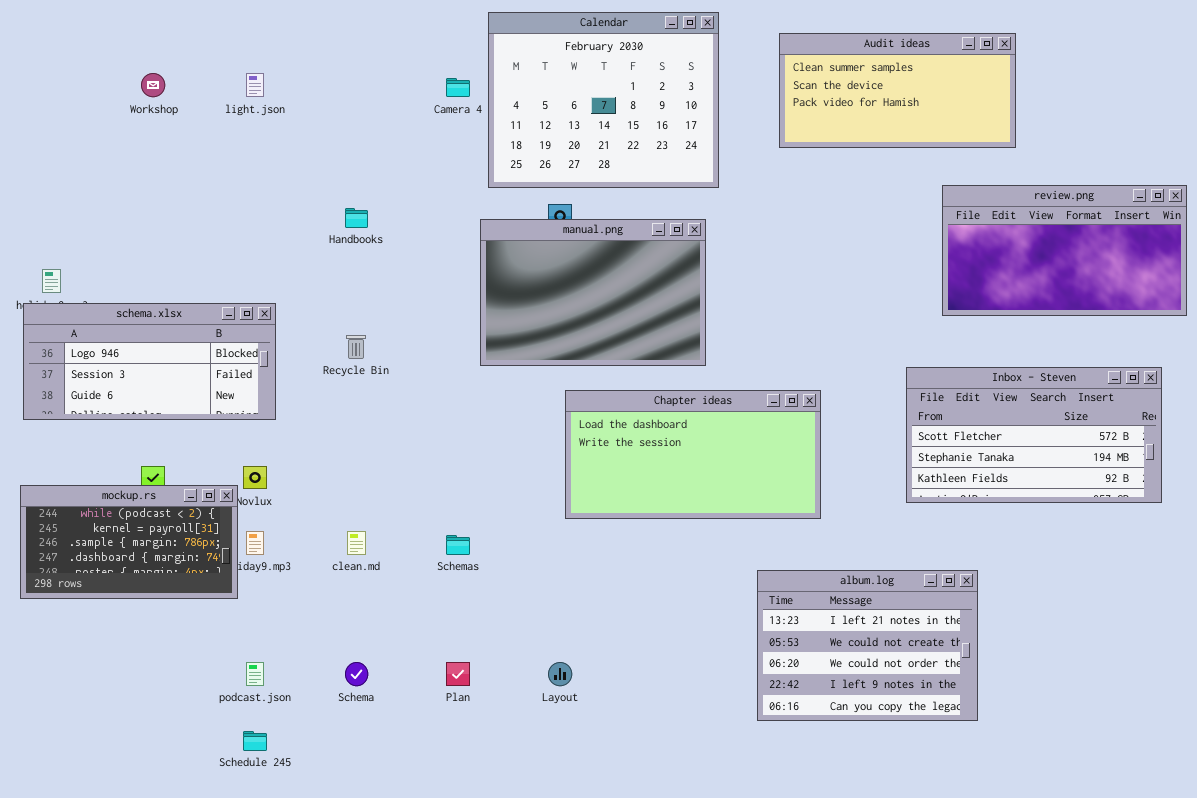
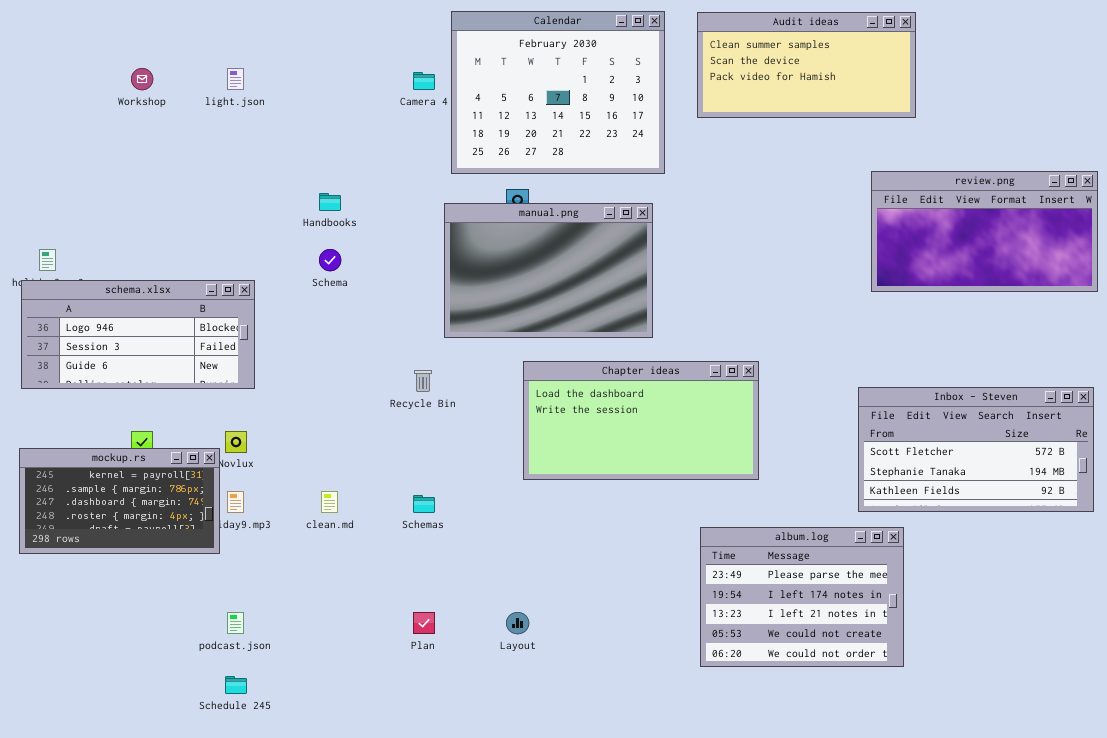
Audit ideas: [779,33,1016,148] -> [697,12,916,118], moved
Recycle Bin: [346,335,366,359] -> [414,370,432,392], moved
Inbox - Steven: [906,367,1162,503] -> [858,387,1094,512], moved
mockup.rs: [20,485,238,599] -> [19,448,220,554], scrolled down 1 row
album.log: [757,570,978,721] -> [700,527,904,667], scrolled up 2 rows
Schema: [345,662,368,686] -> [319,249,341,271], moved

